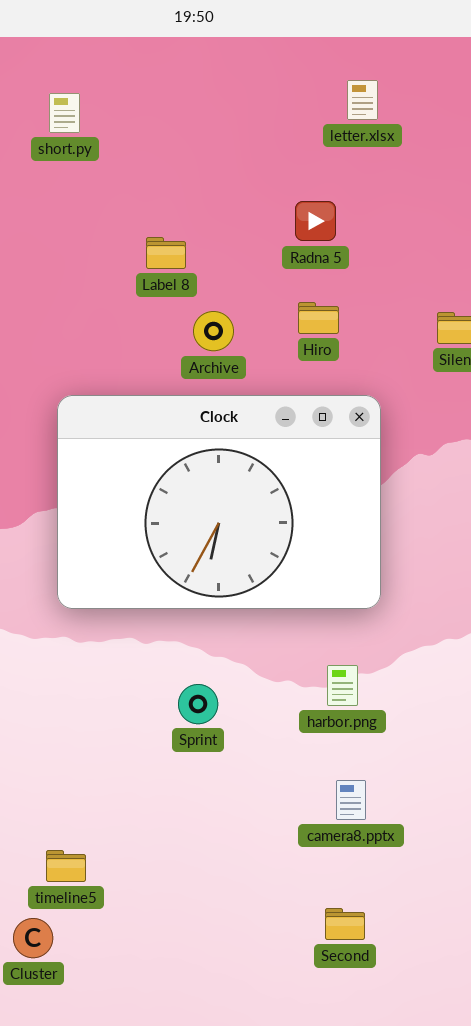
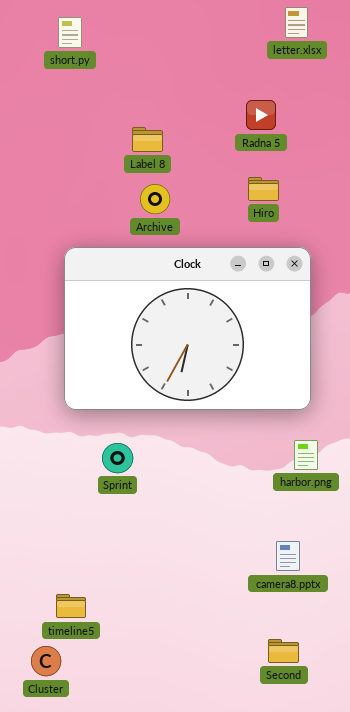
Archive: [193,311,234,351] -> [140,184,170,214], moved
harbor.png: [327,665,358,706] -> [294,440,318,470], moved
Sprint: [178,684,218,724] -> [102,443,133,473], moved

